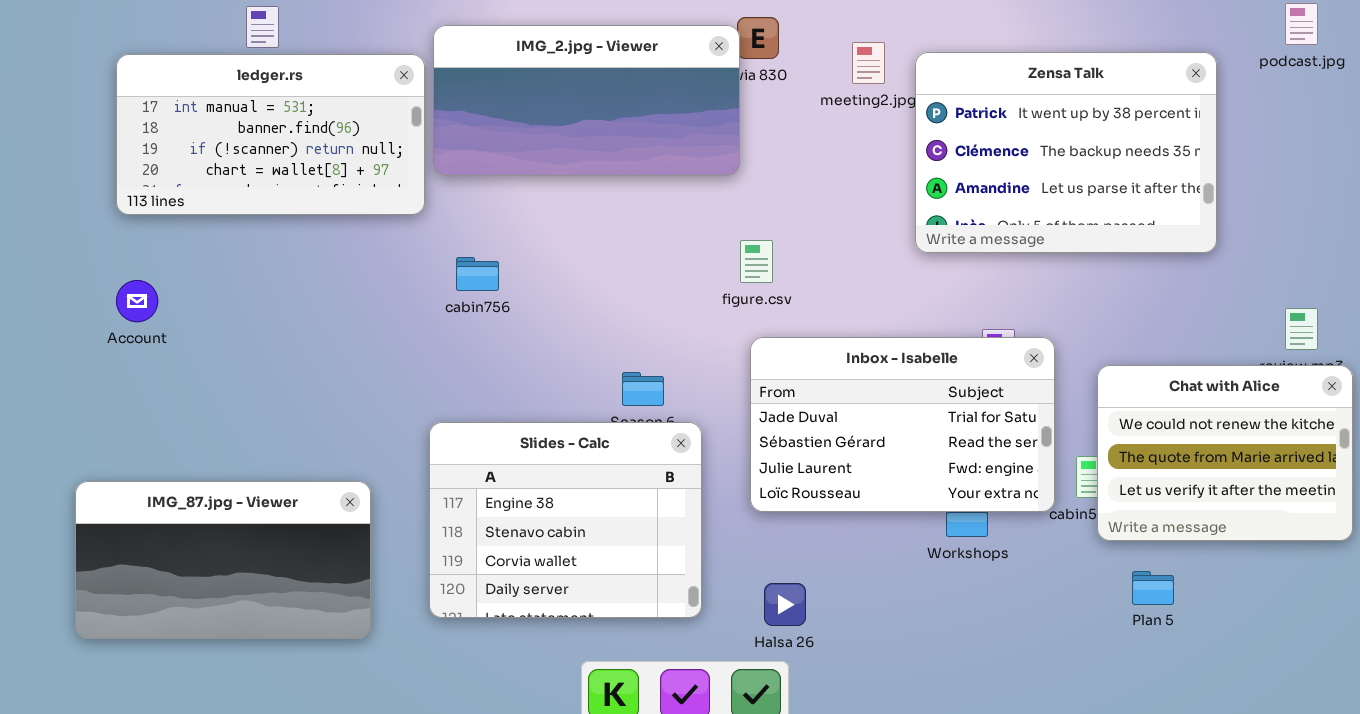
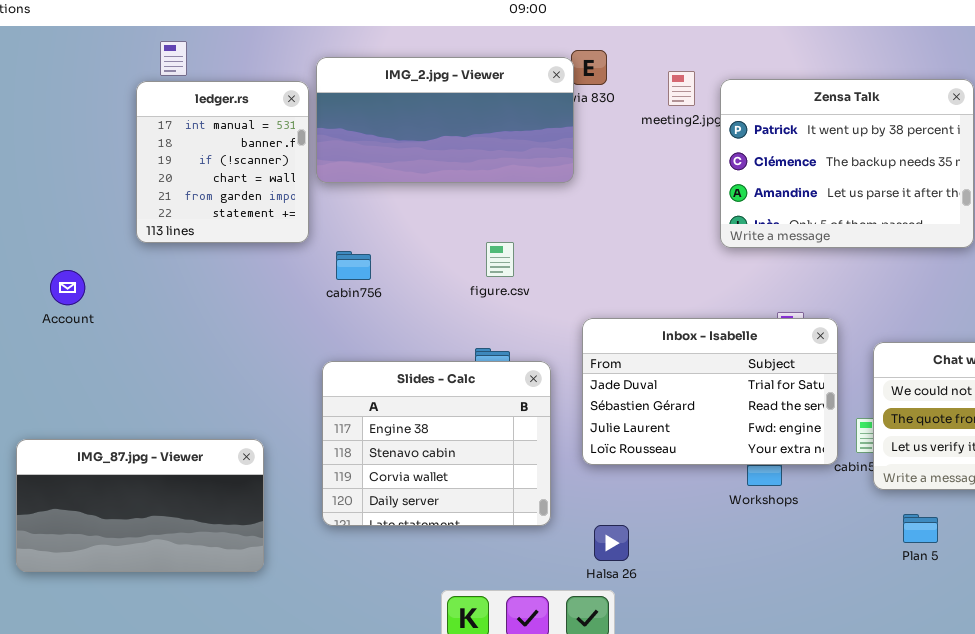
ledger.rs: [116,54,425,215] -> [136,81,309,243], resized
figure.csv: [740,240,773,283] -> [486,242,514,277], moved
Slides - Calc: [429,422,702,618] -> [322,361,551,526], moved

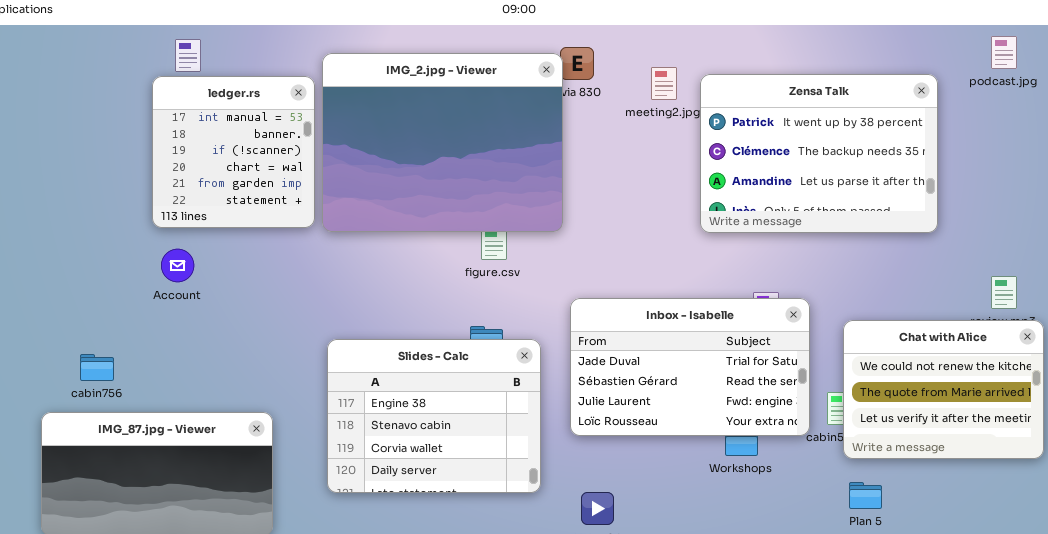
IMG_2.jpg - Viewer: [316,57,574,183] -> [322,53,563,232], resized
cabin756: [336,251,371,280] -> [80,354,114,381], moved
Account: [50,270,85,305] -> [161,249,194,282], moved
Plan 5: [903,514,938,543] -> [849,482,882,509], moved

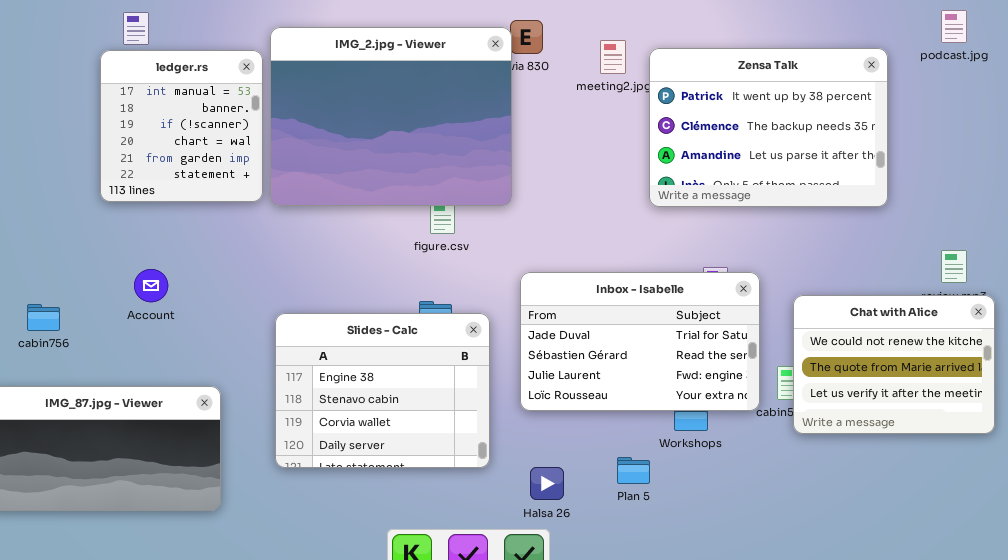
Account: [161,249,194,282] -> [134,269,168,302], moved
cabin756: [80,354,114,381] -> [27,304,60,331], moved
Plan 5: [849,482,882,509] -> [617,457,650,484], moved

